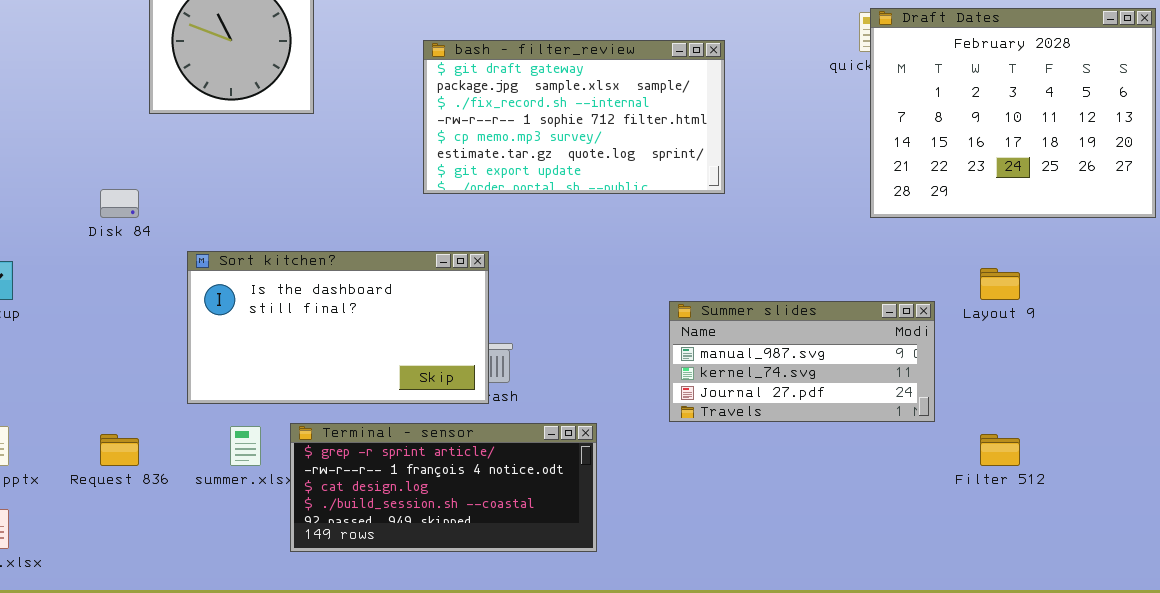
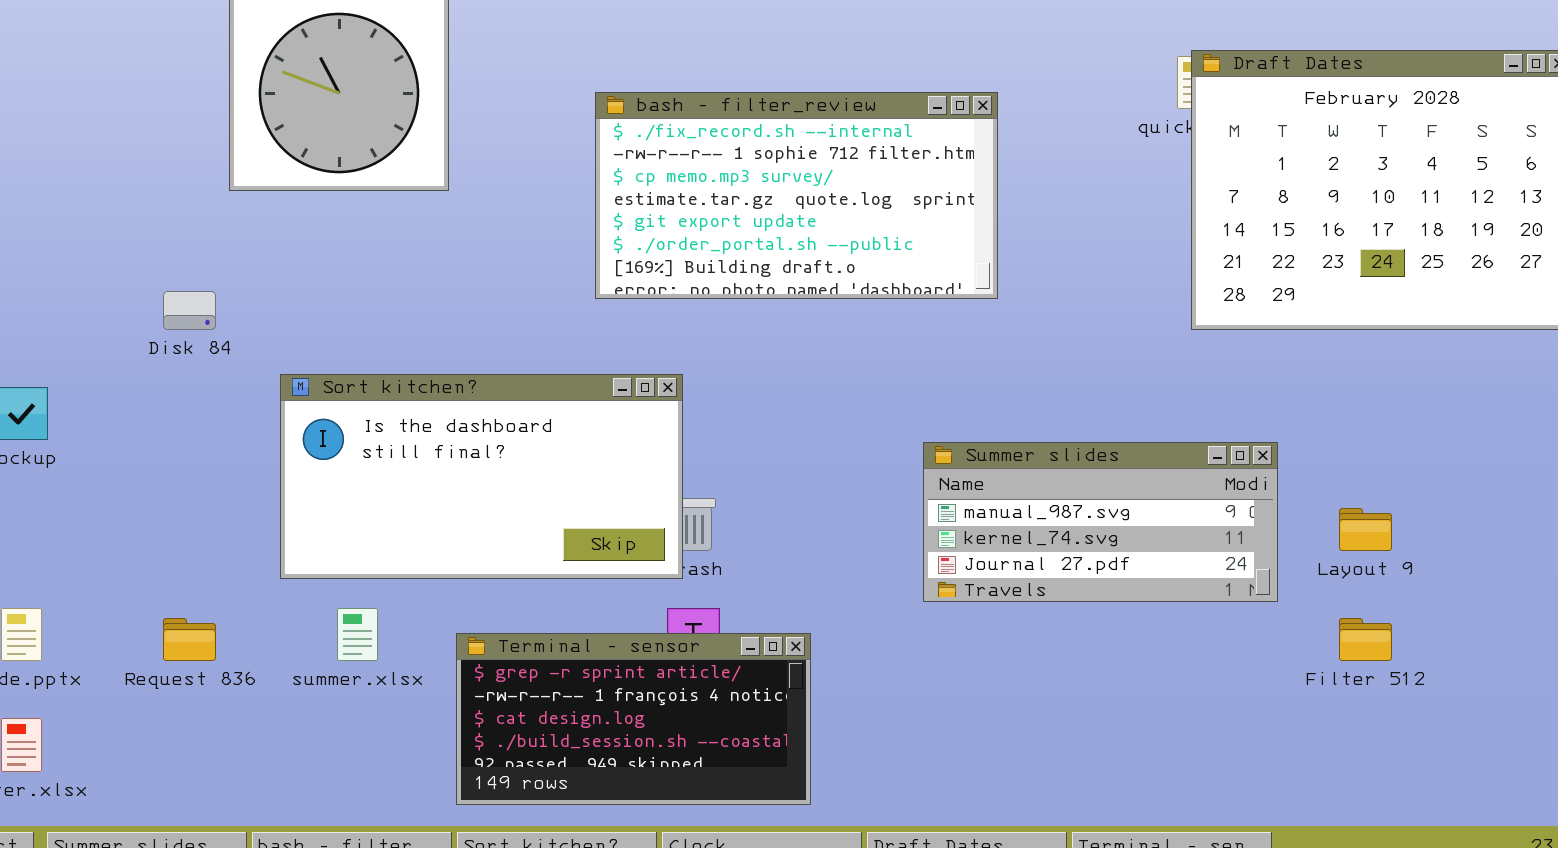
bash - filter_review: [423,40,725,194] -> [595,92,998,299], scrolled down 2 rows
Layout 9: [980,268,1020,300] -> [1339,508,1392,551], moved
Terminal - sensor: [290,423,597,552] -> [456,633,811,805], moved, resized

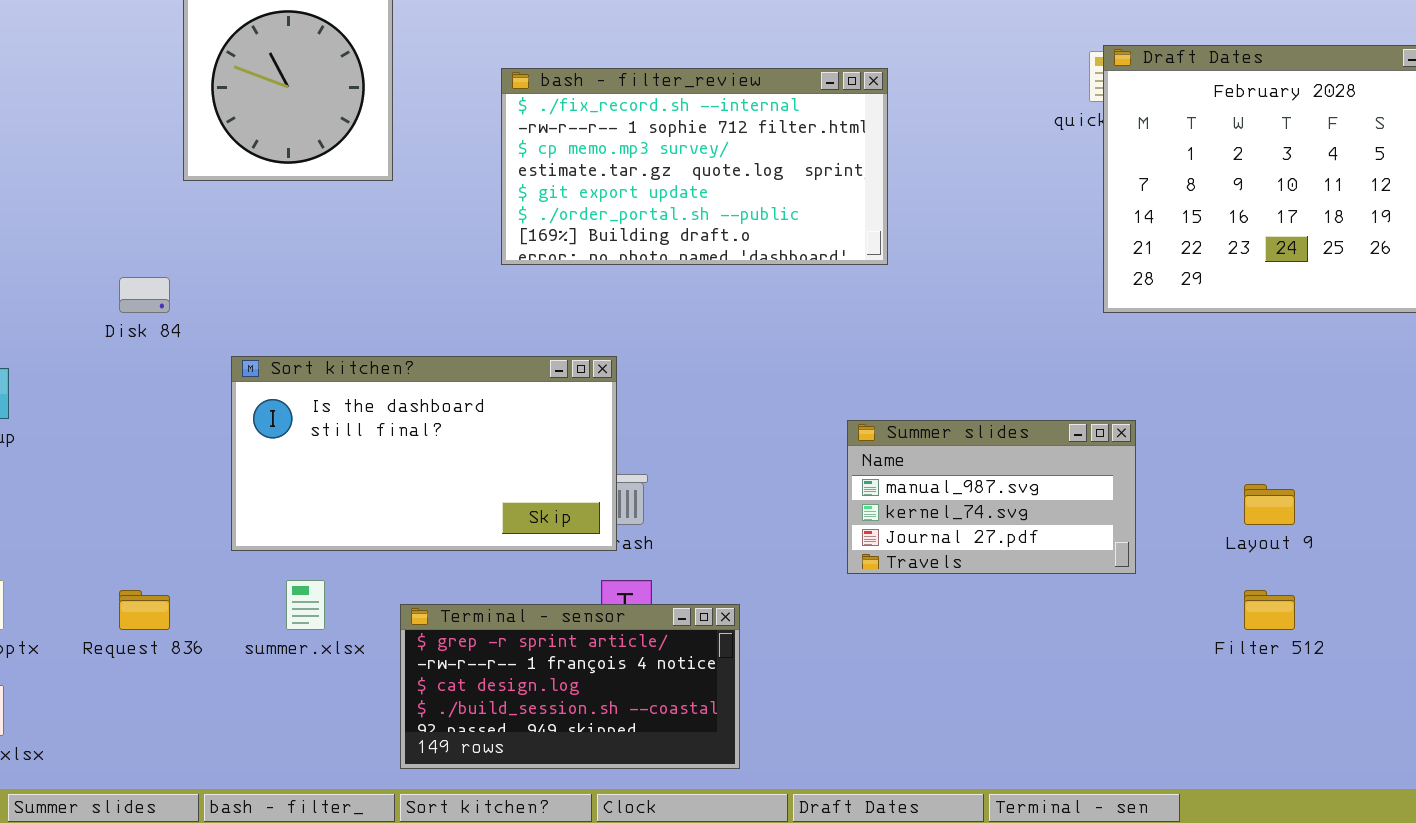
bash - filter_review: [595,92,998,299] -> [501,68,888,265], moved
Summer slides: [923,442,1278,602] -> [847,420,1136,574], resized

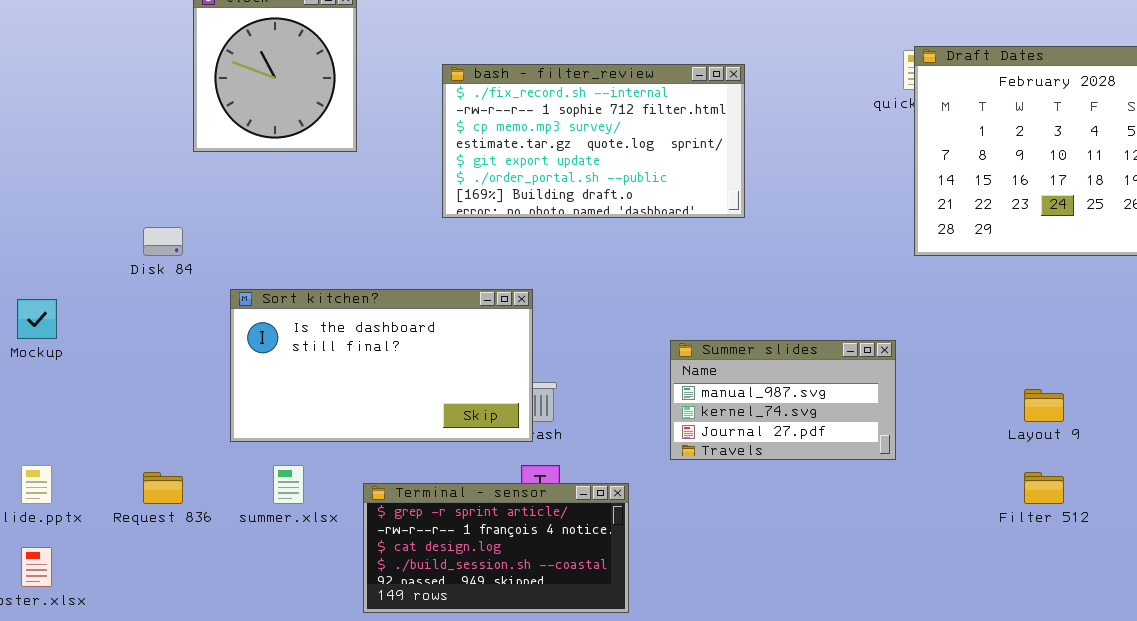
Summer slides: [847,420,1136,574] -> [670,340,896,460], moved

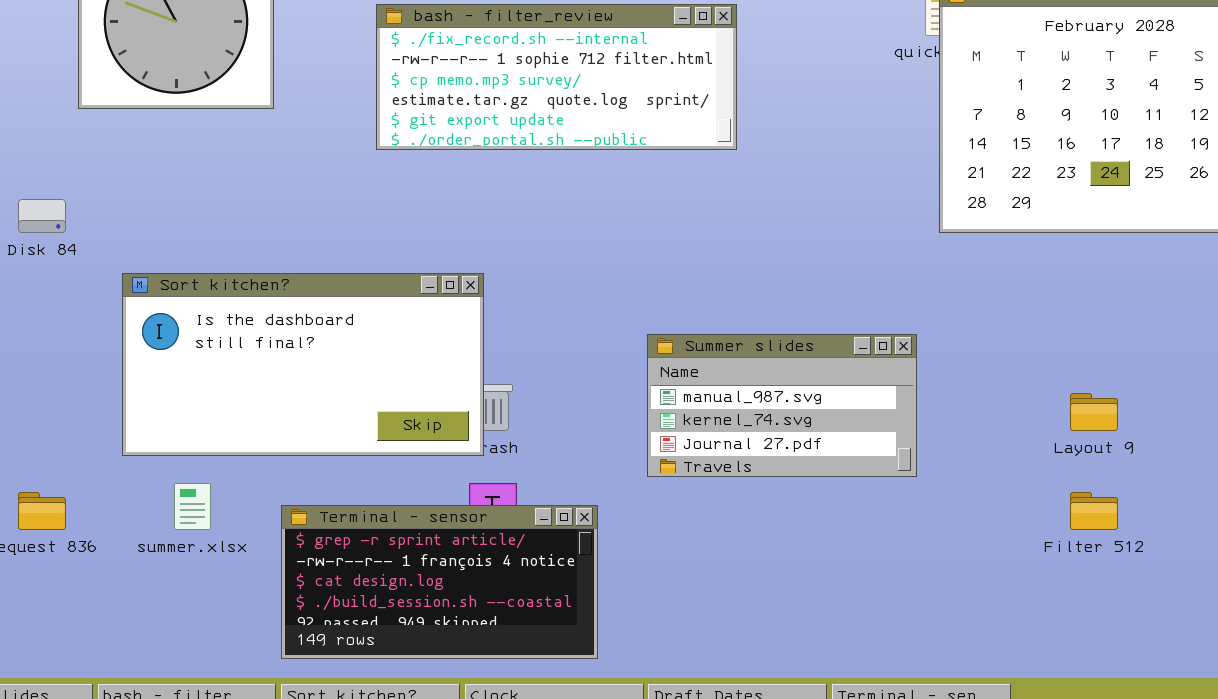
bash - filter_review: [442,64,745,218] -> [376,4,737,150], resized

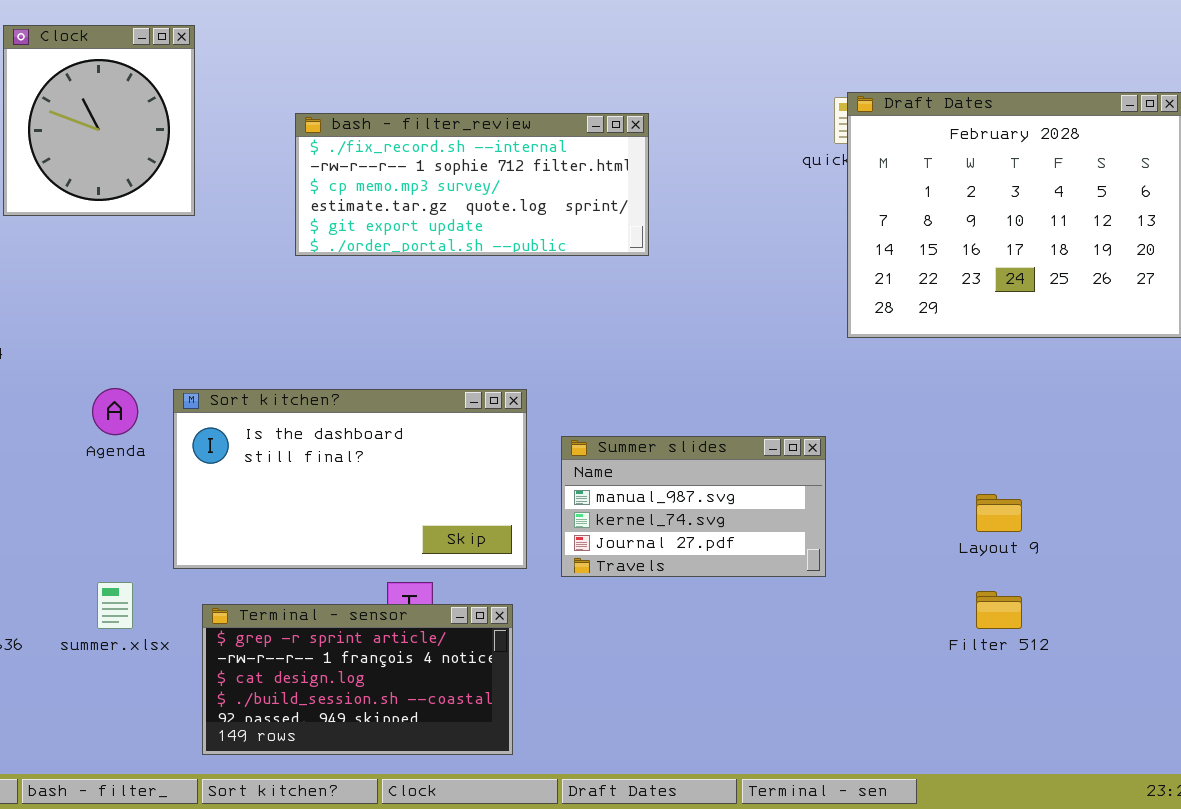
Sort kitchen?: [122,273,484,456] -> [173,389,527,569], moved

